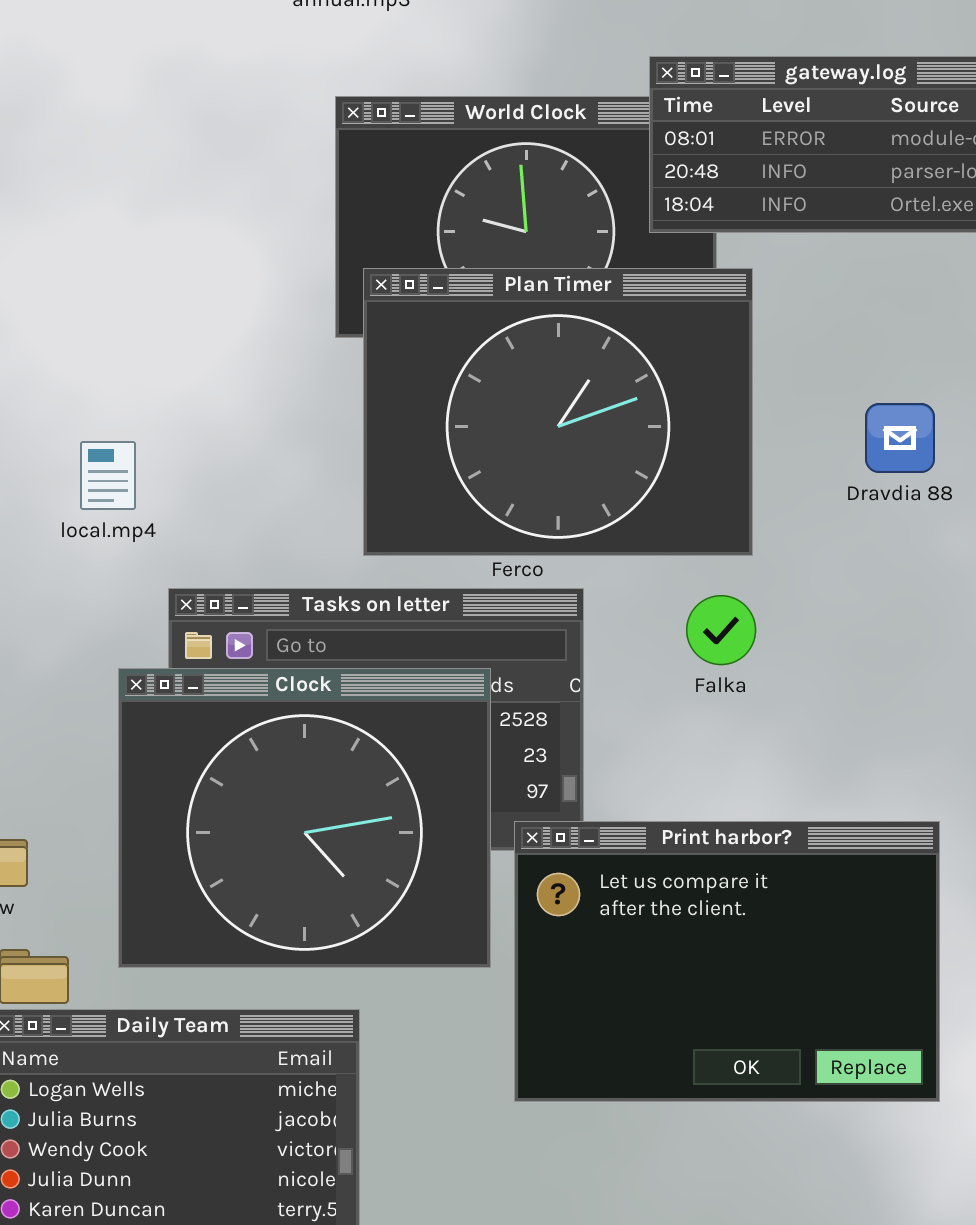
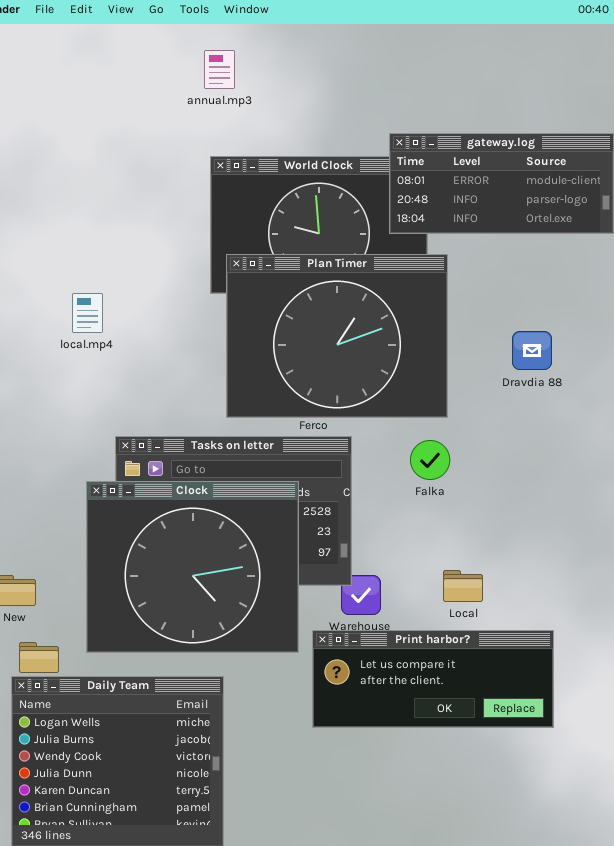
local.mp4: [80,441,136,510] -> [72,293,103,333], moved
Print harbor?: [514,821,940,1102] -> [312,630,554,728], resized

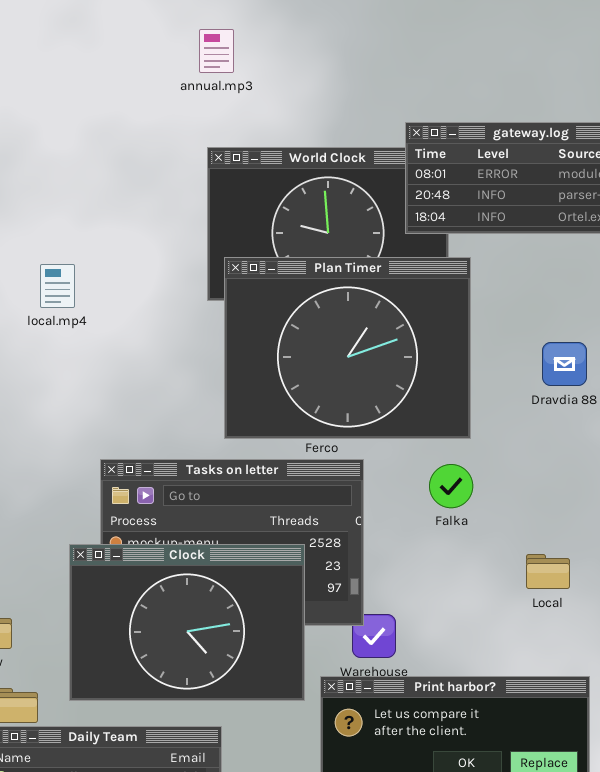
local.mp4: [72,293,103,333] -> [40,264,75,308], moved
Clock: [86,481,299,653] -> [69,544,305,701], resized
Local: [443,570,483,602] -> [526,554,570,589], moved

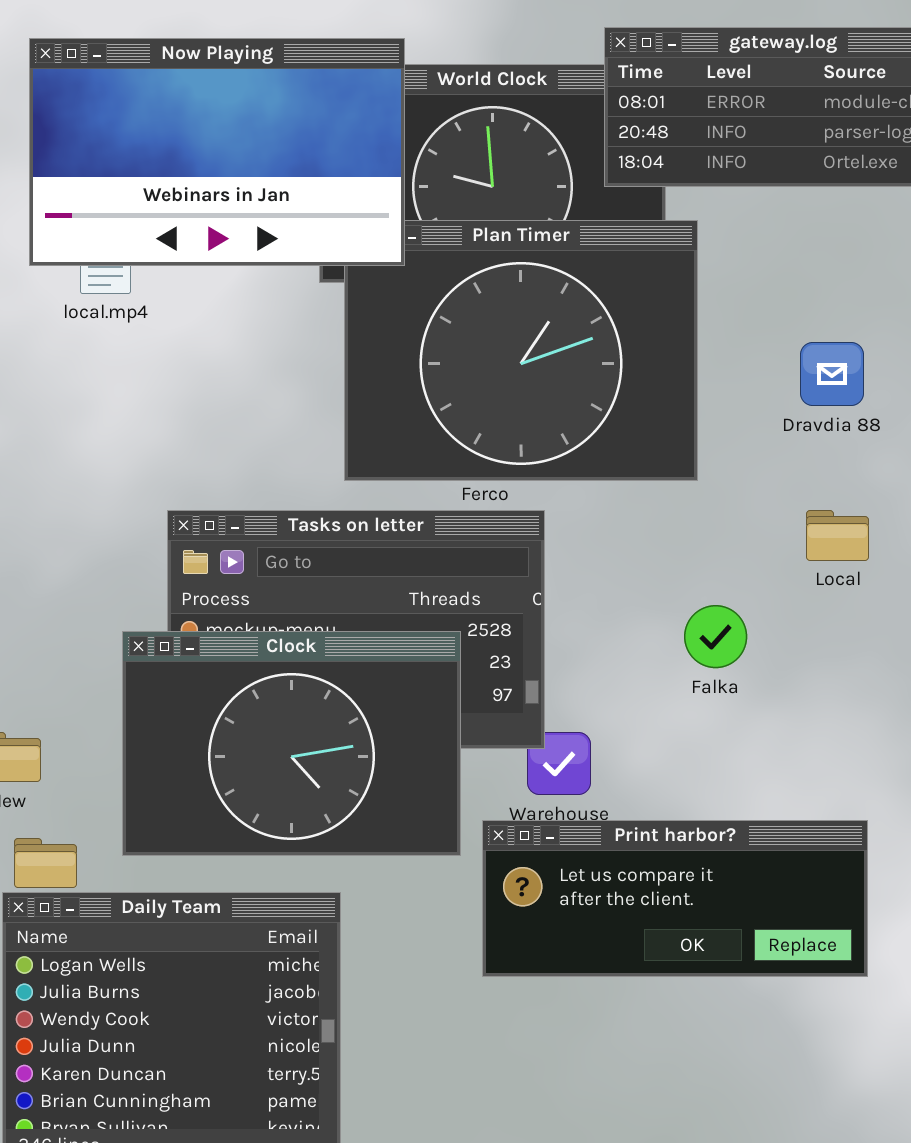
Now Playing: none -> [29,38,405,266], opened
Falka: [429,464,473,508] -> [684,605,747,668], moved
Local: [526,554,570,589] -> [806,510,869,561], moved

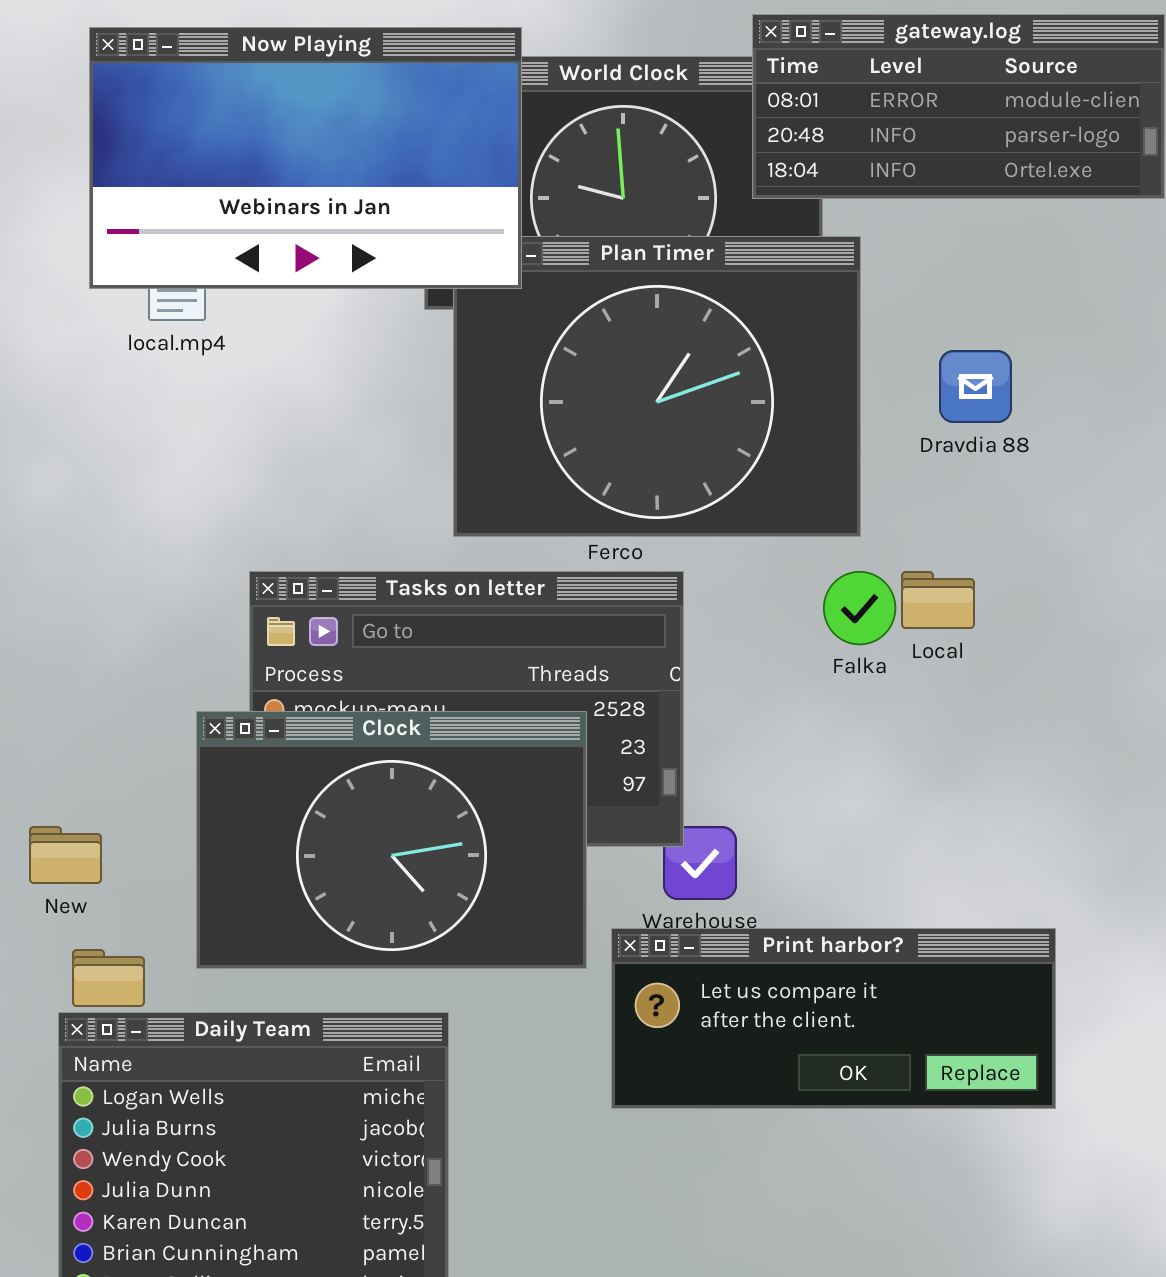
Dravdia 88: [800,342,864,406] -> [939,350,1012,423], moved
Local: [806,510,869,561] -> [901,571,975,629], moved
Falka: [684,605,747,668] -> [823,571,896,645], moved

